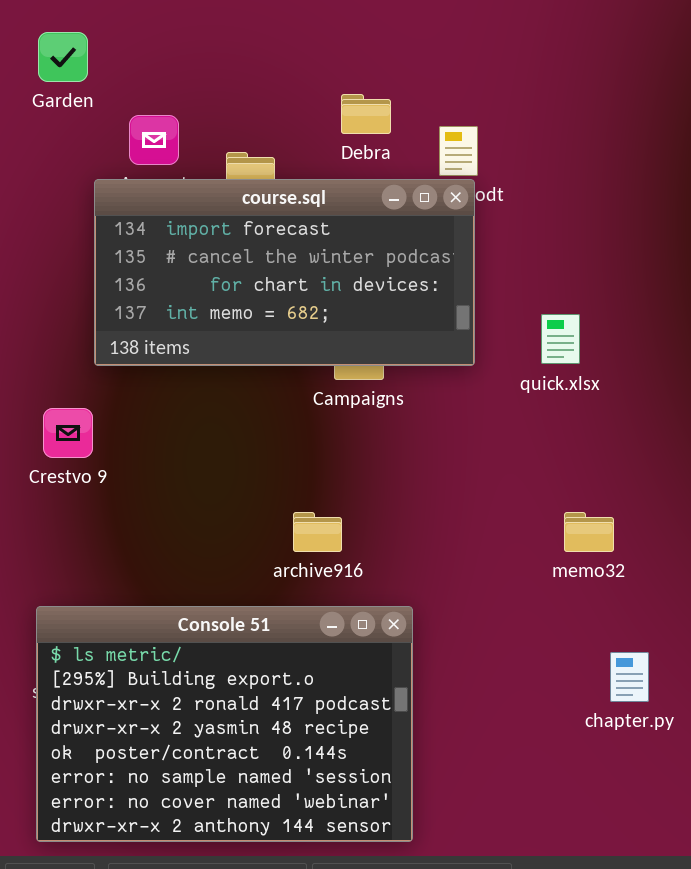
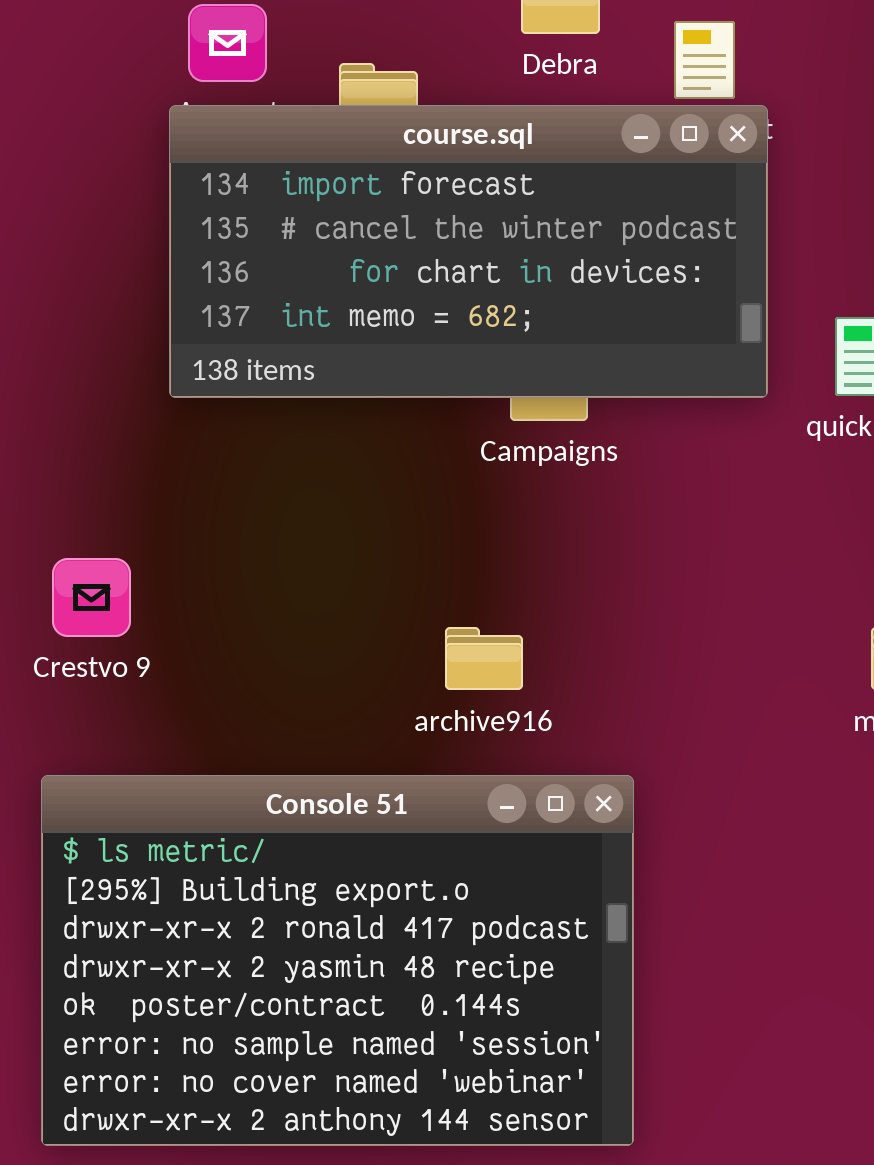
course.sql: [94,179,475,366] -> [169,105,768,398], moved
Crestvo 9: [43,408,93,458] -> [52,558,131,637], moved

